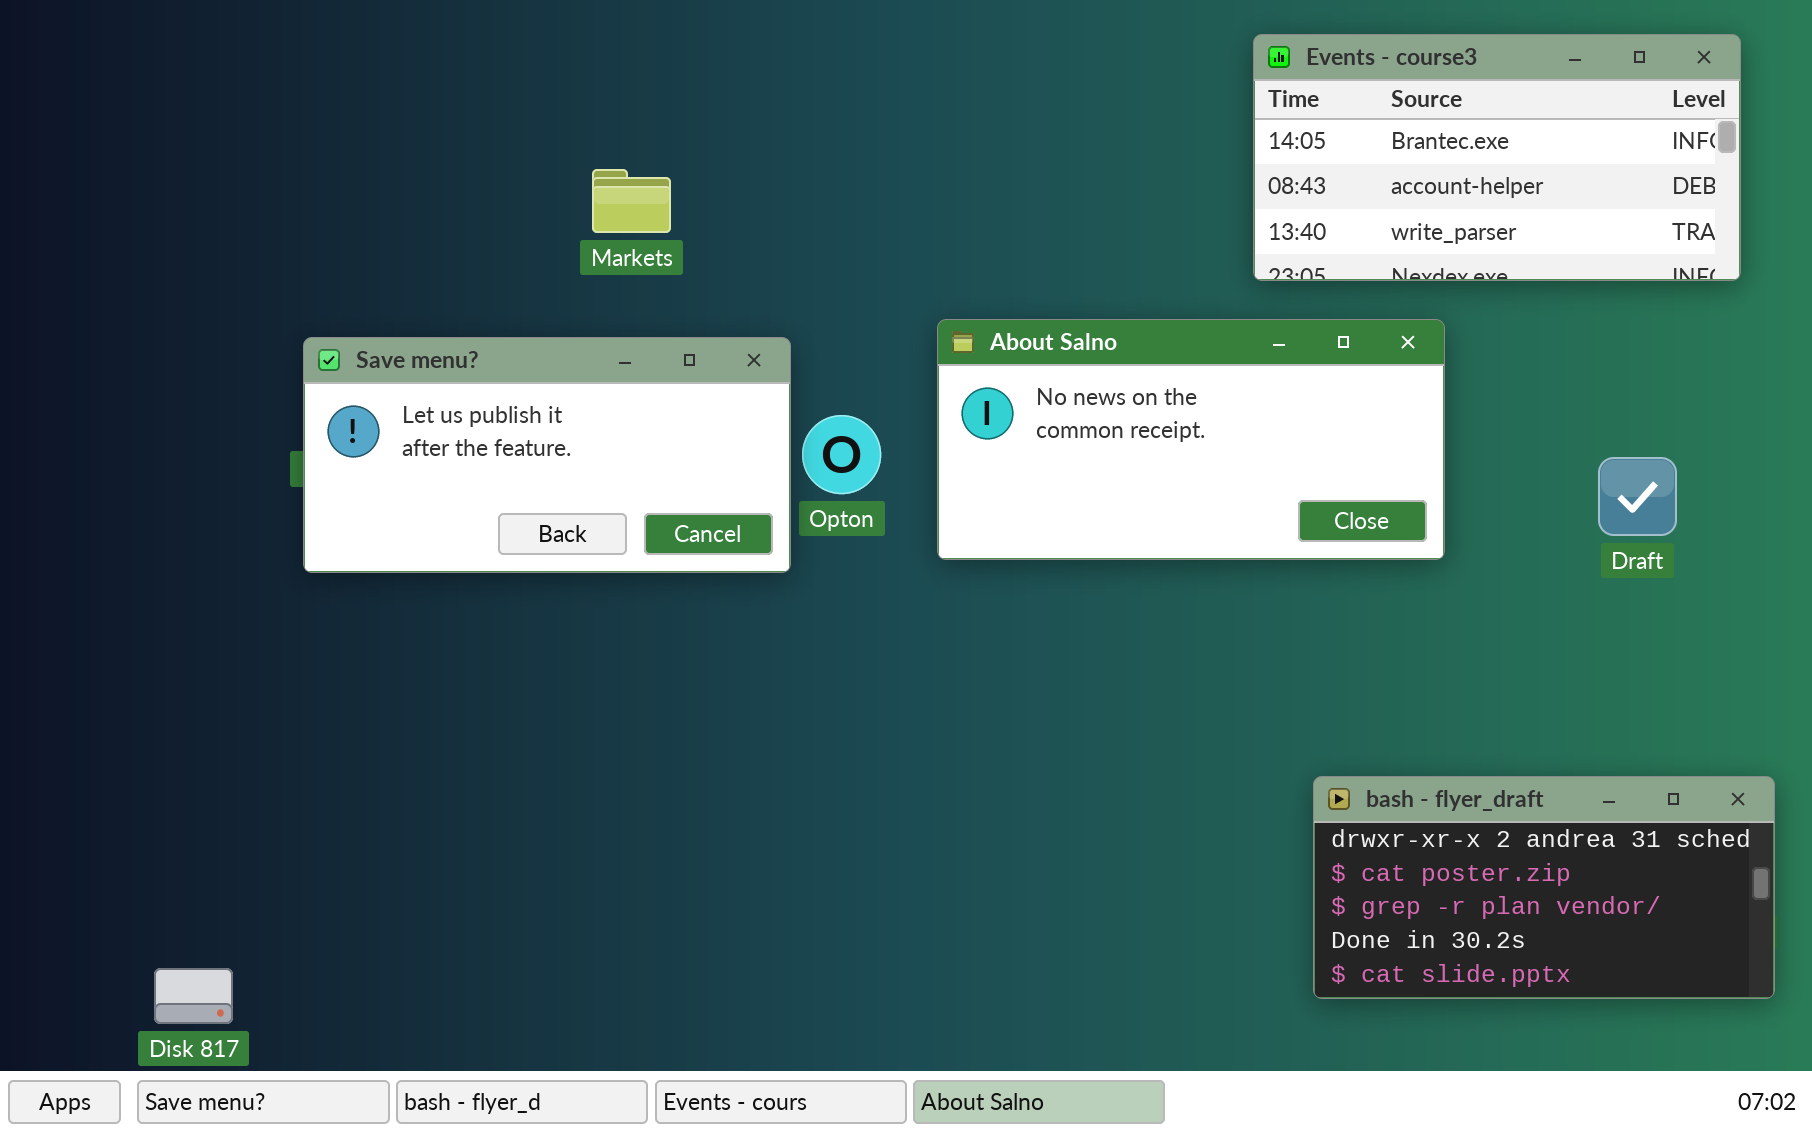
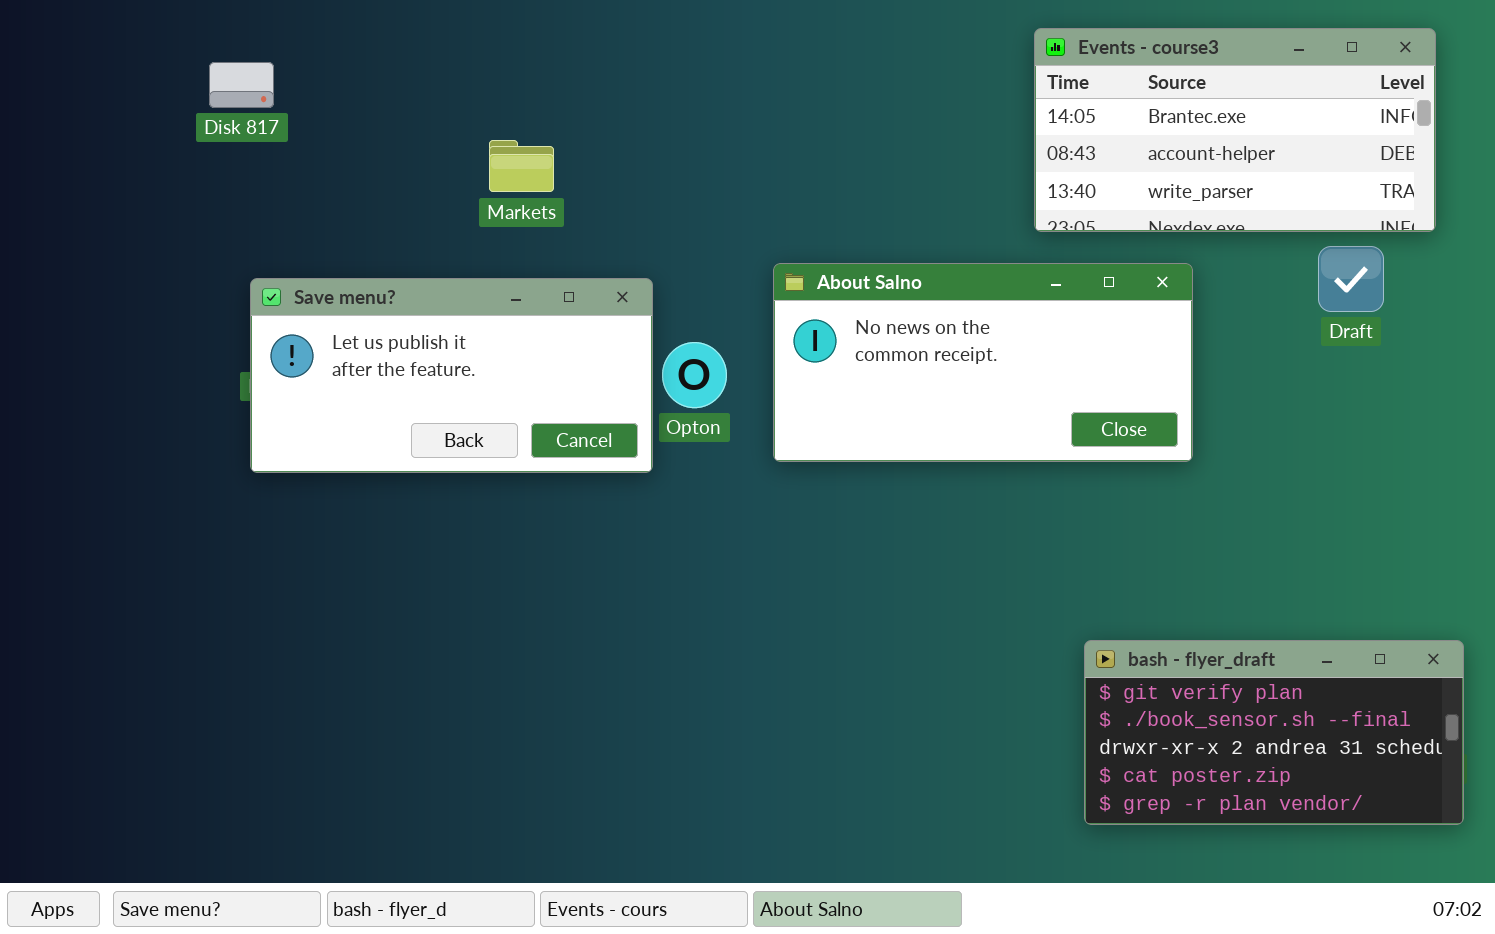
Draft: [1598,457,1677,536] -> [1318,246,1384,312], moved
bash - flyer_draft: [1313,776,1775,999] -> [1084,640,1464,825], scrolled up 2 rows
Disk 817: [154,968,233,1024] -> [209,62,274,108], moved

